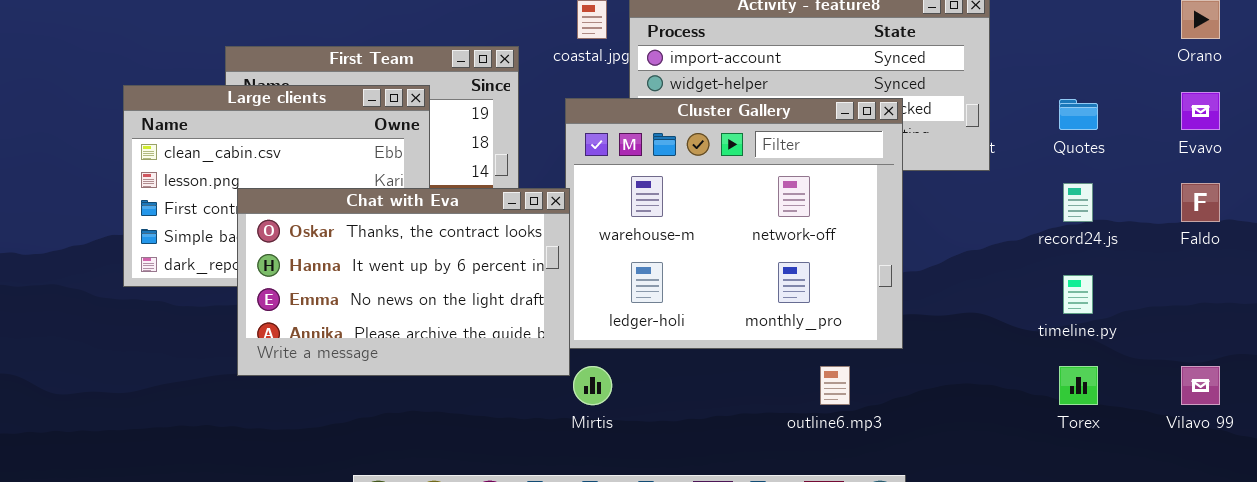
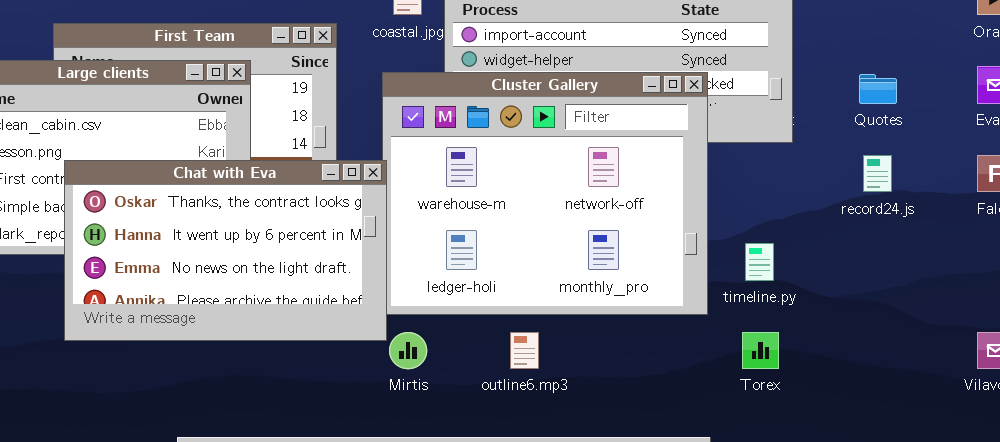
timeline.py: [1063,275,1093,314] -> [745,243,774,281], moved
outline6.mp3: [820,366,850,405] -> [510,332,539,369], moved
Torex: [1059,366,1098,405] -> [742,332,779,369], moved

